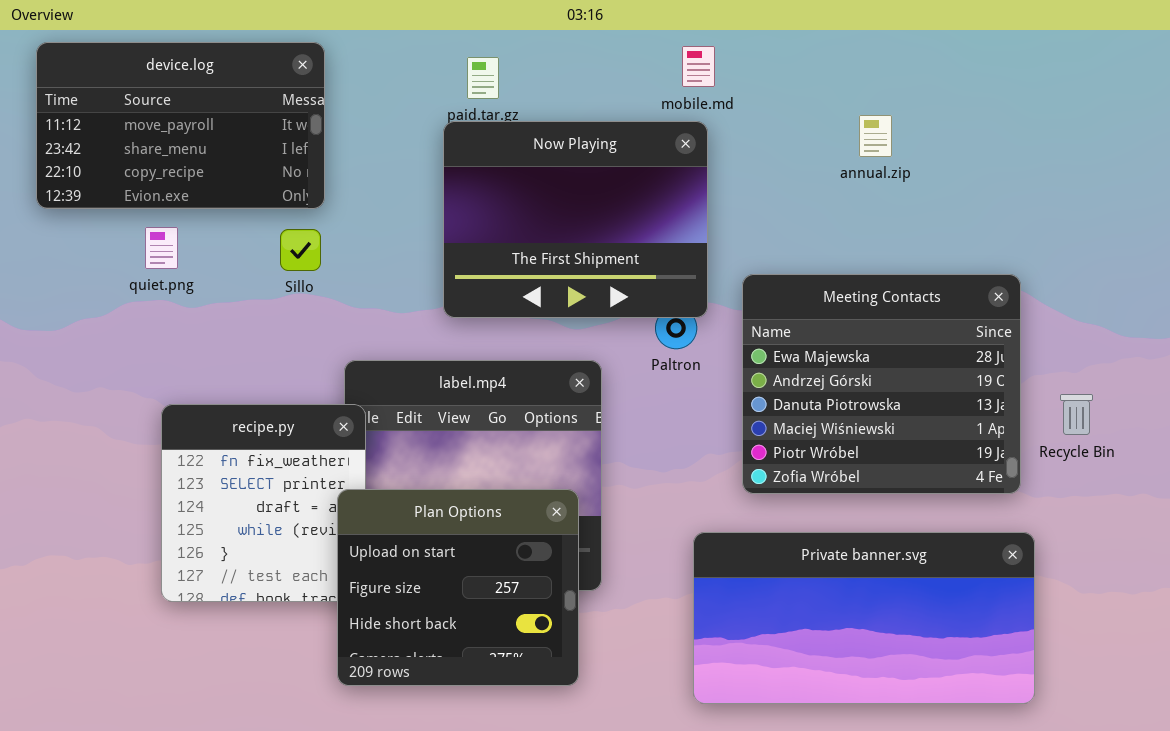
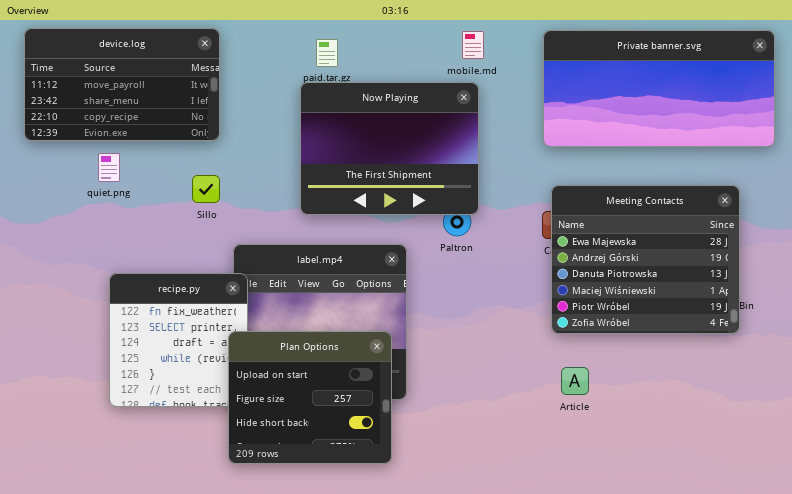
Sillo: [280,229,321,271] -> [192,175,220,203], moved
Meeting Contacts: [742,274,1021,494] -> [551,185,740,334], moved
Private banner.svg: [693,532,1035,704] -> [543,30,775,147], moved

